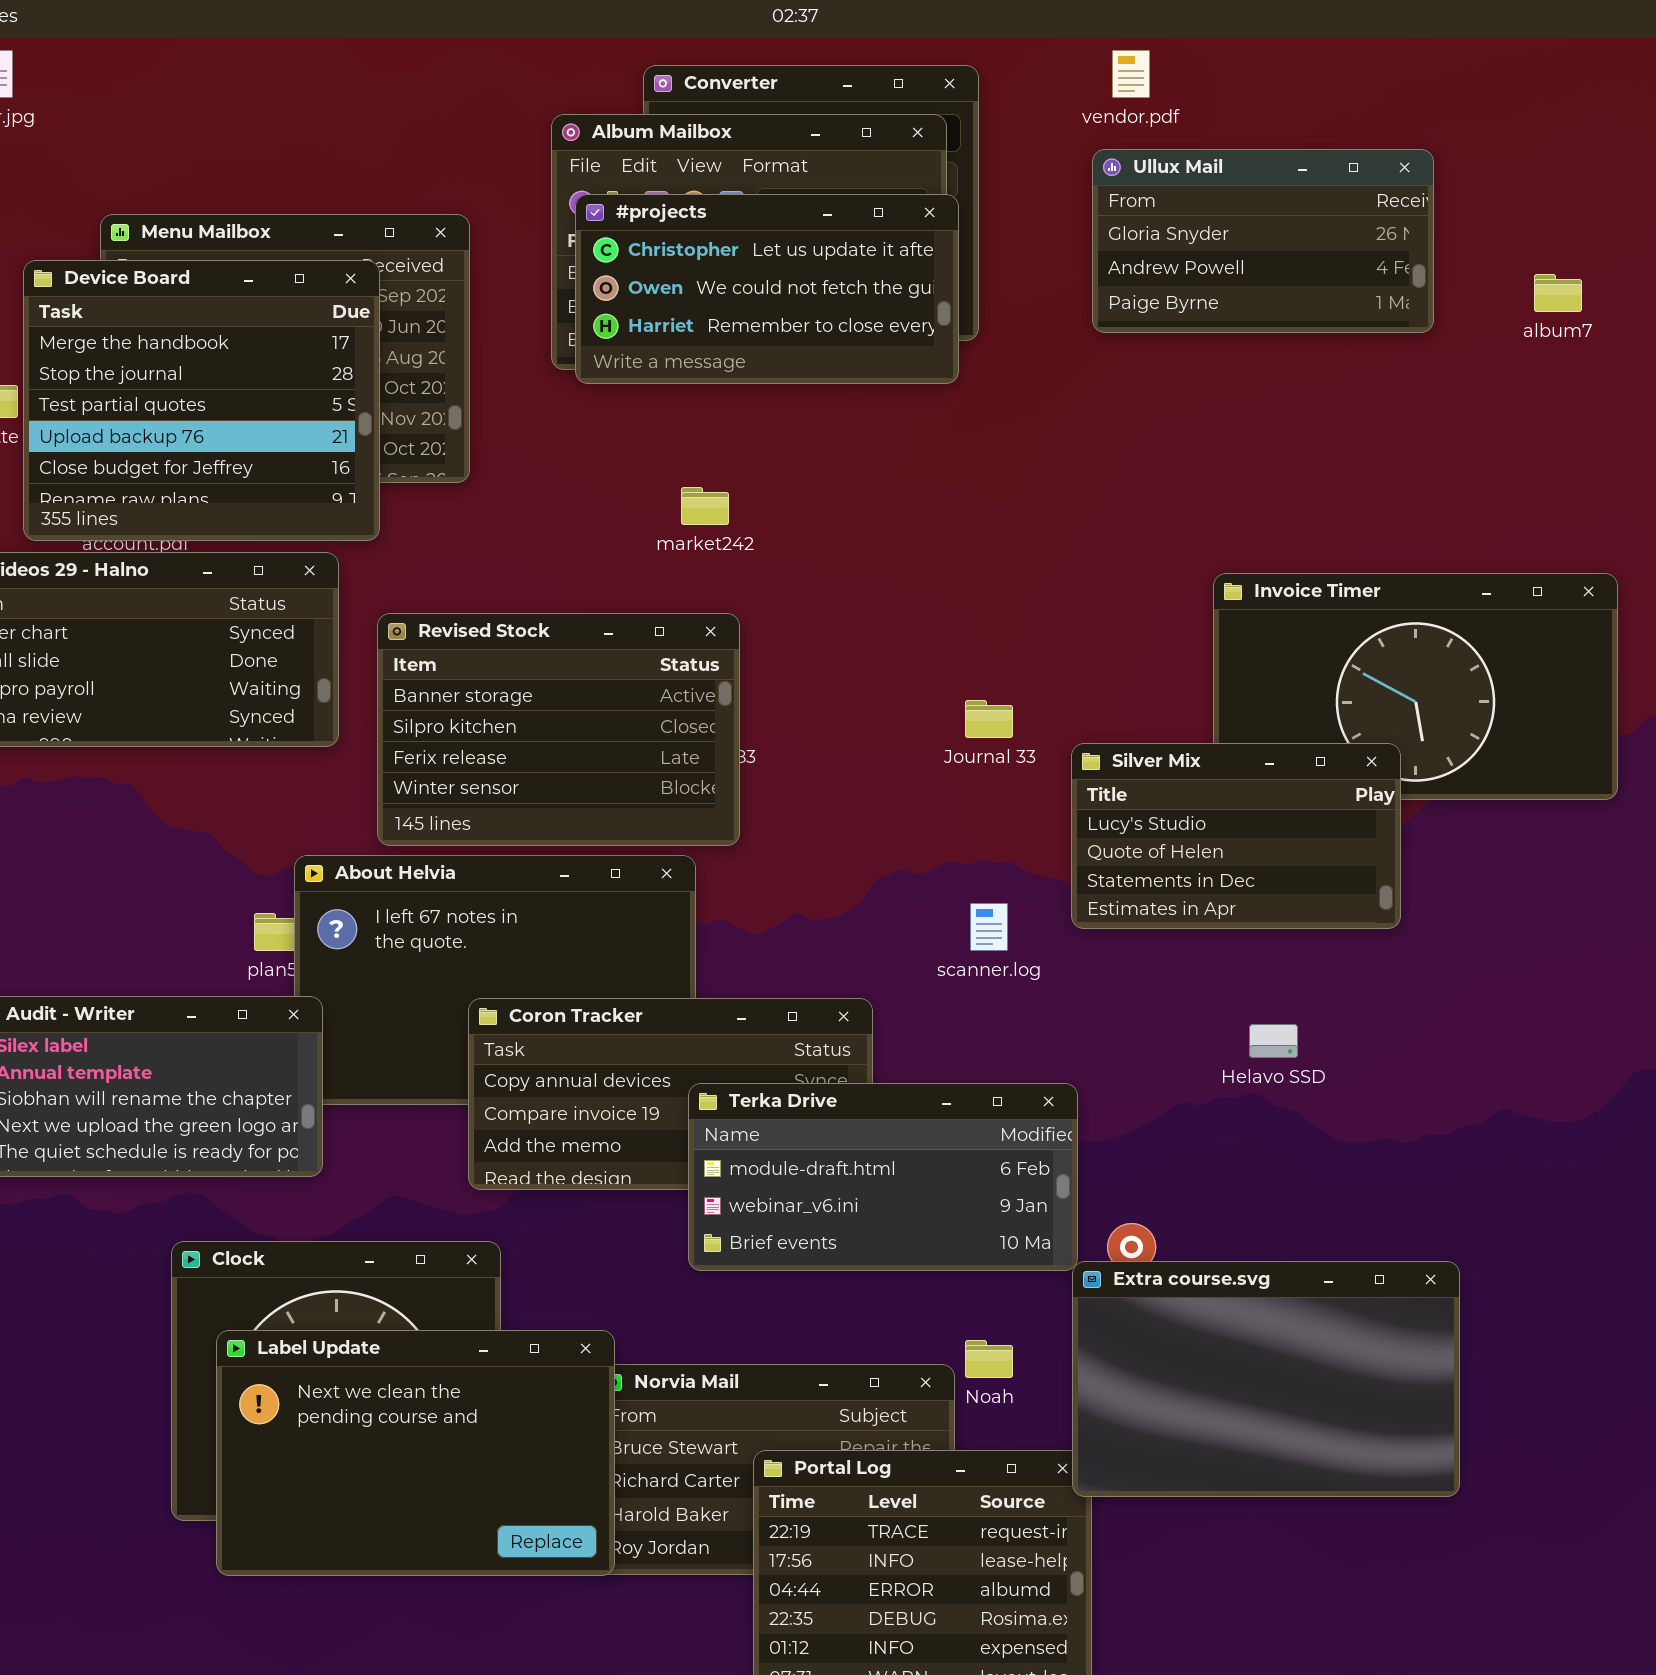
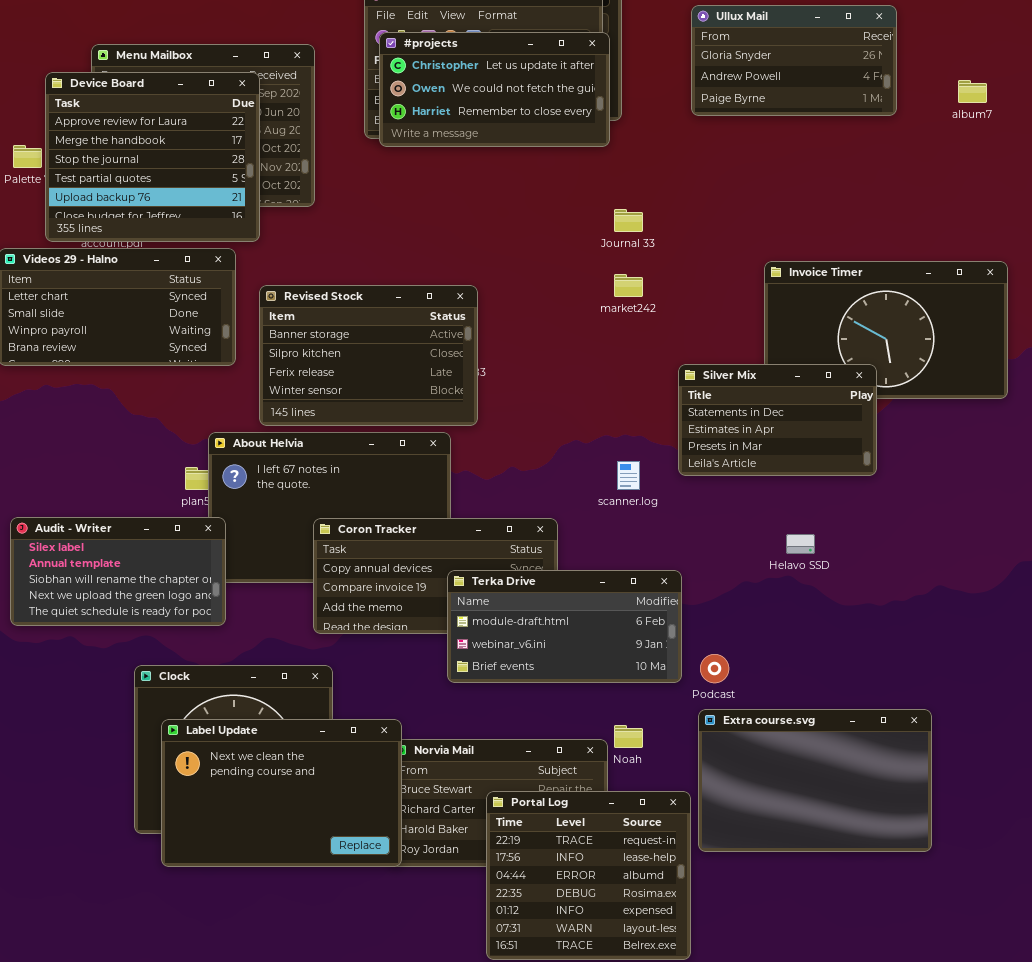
Device Board: [23,260,380,541] -> [45,72,260,242], scrolled up 1 row
market242: [681,487,729,525] -> [614,274,643,297], moved
Journal 33: [965,700,1013,738] -> [614,209,643,232], moved
Silver Mix: [1071,743,1401,929] -> [678,364,877,476], scrolled down 2 rows
Extra course.svg: [1072,1261,1460,1497] -> [698,709,932,852], moved

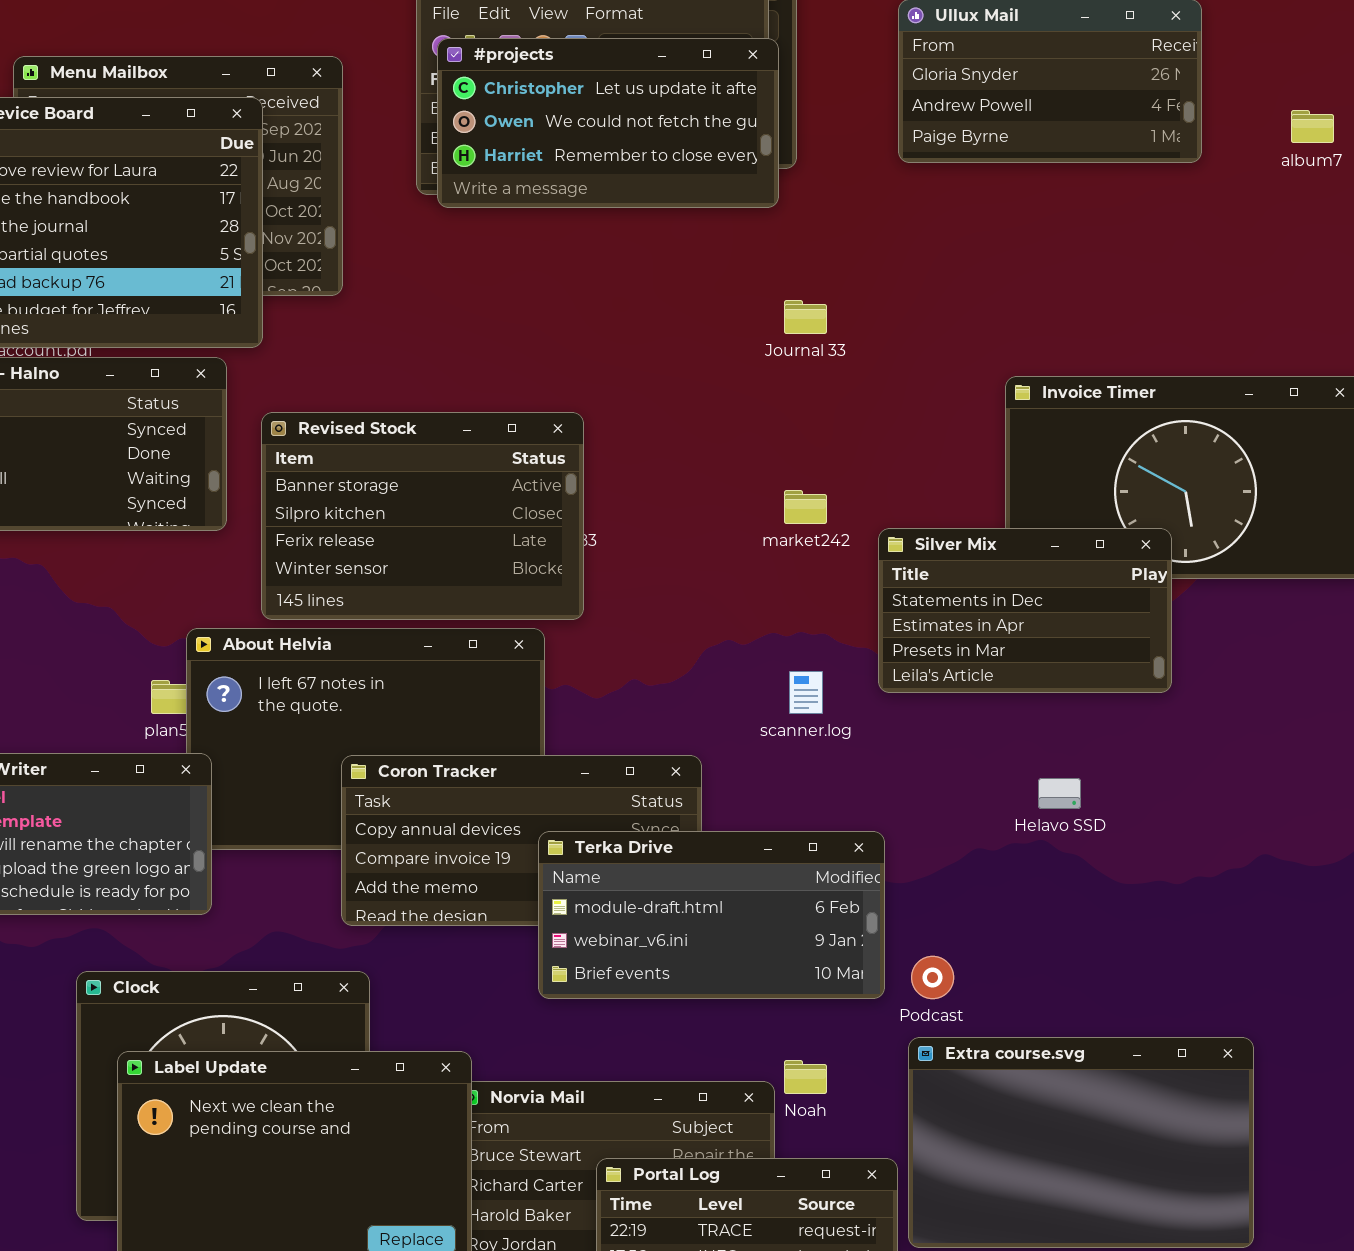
market242: [614,274,643,297] -> [784,490,827,524], moved

